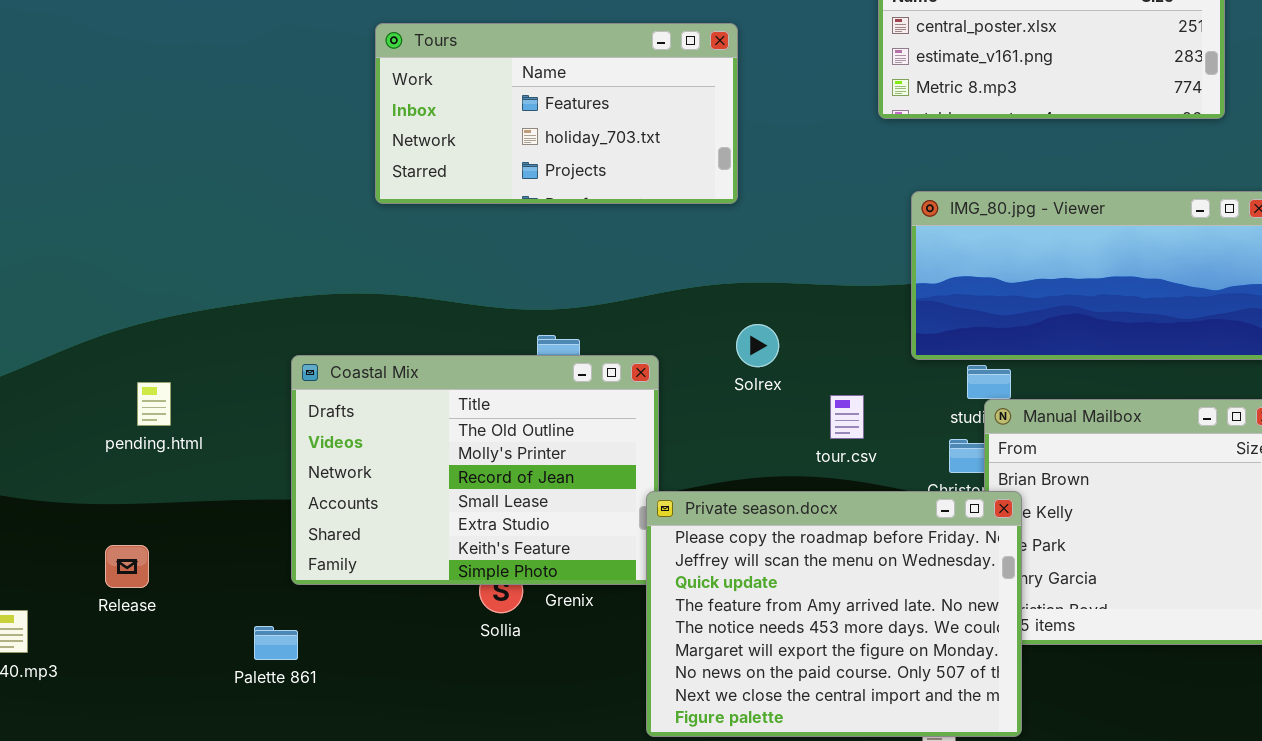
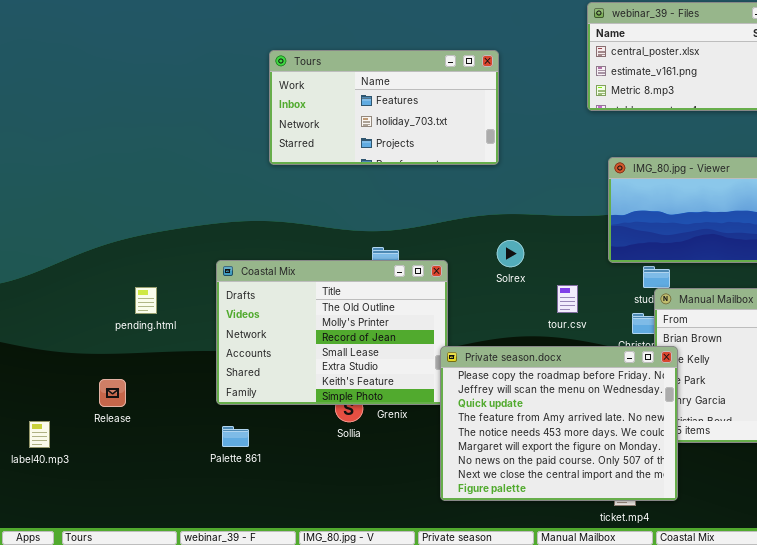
pending.html: [137,382,171,426] -> [135,287,157,314], moved
Palette 861: [254,626,298,660] -> [222,426,249,447], moved

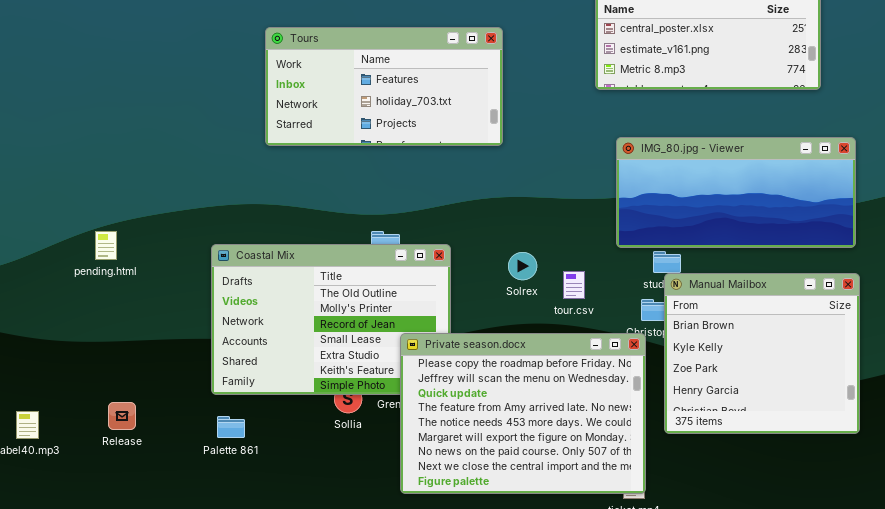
Solrex: [497,240,524,267] -> [508,252,537,280], moved
pending.html: [135,287,157,314] -> [95,231,117,260], moved
Private season.docx: [440,346,678,501] -> [400,333,646,494], moved
Release: [99,379,126,407] -> [108,402,136,430], moved

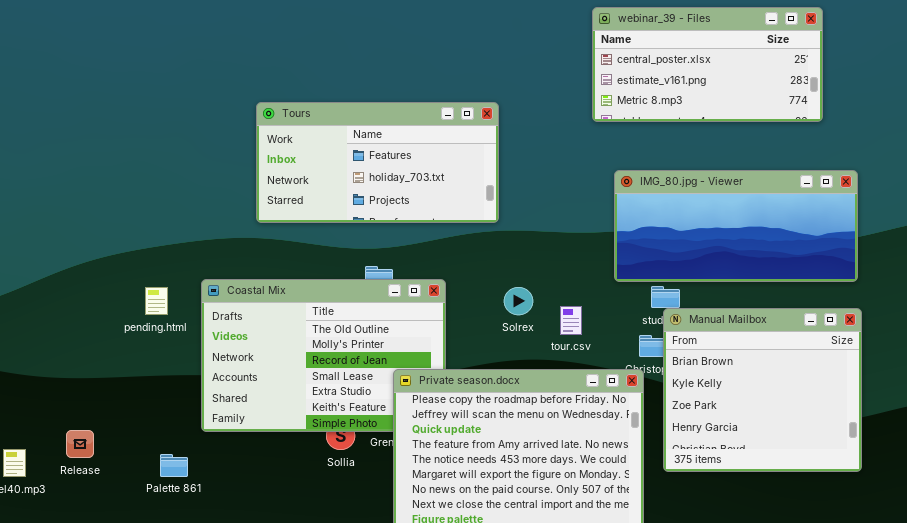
Tours: [265,27,503,146] -> [256,102,499,223], moved
pending.html: [95,231,117,260] -> [145,287,168,315], moved
Release: [108,402,136,430] -> [66,430,94,458], moved
Palette 861: [217,416,245,438] -> [160,454,188,477], moved

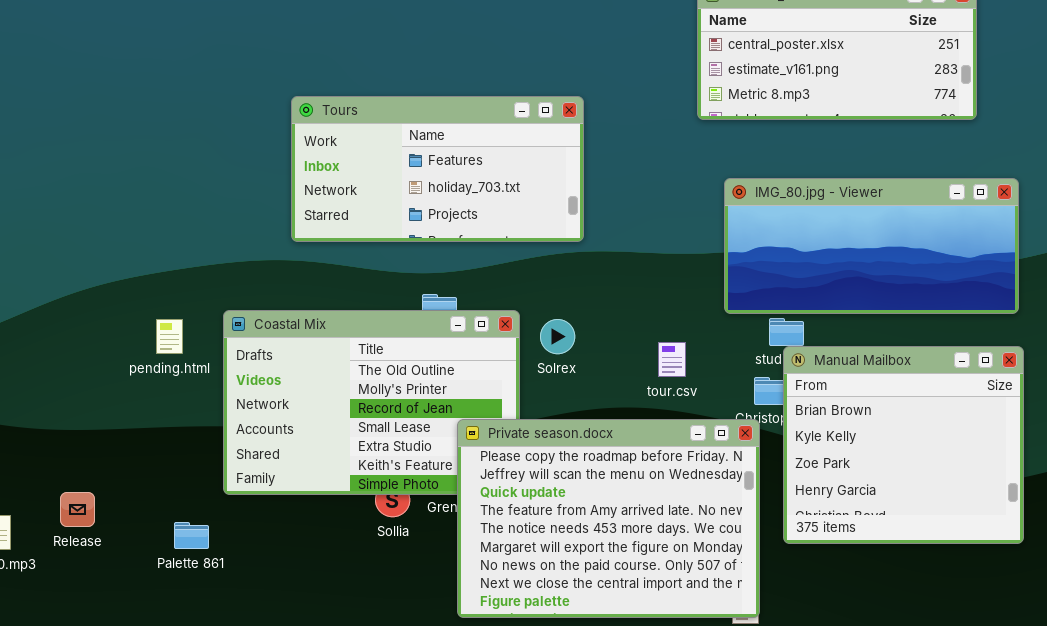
Solrex: [504,287,533,315] -> [540,319,575,354], moved

